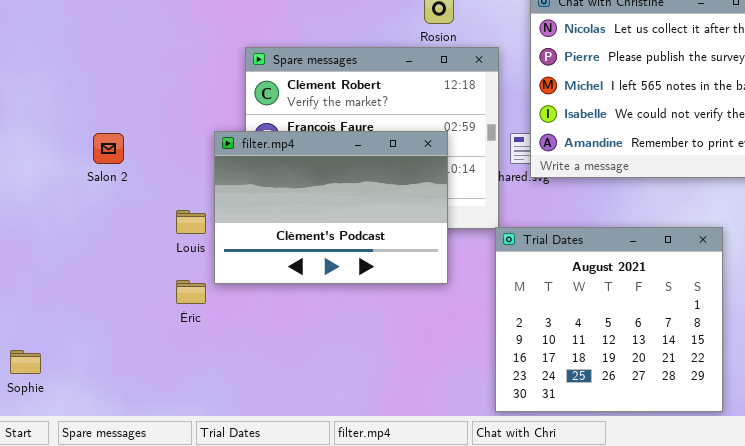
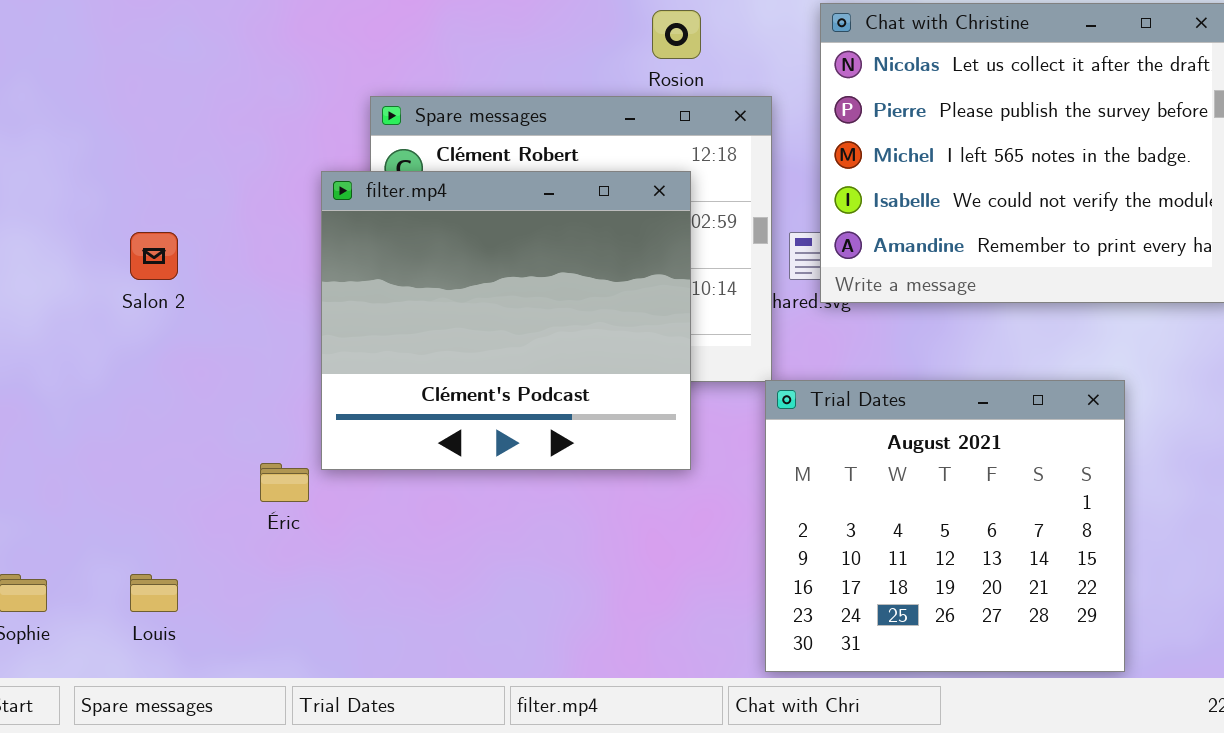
filter.mp4: [214,131,448,284] -> [321,171,691,470], resized
Louis: [176,210,206,234] -> [130,574,178,612], moved

